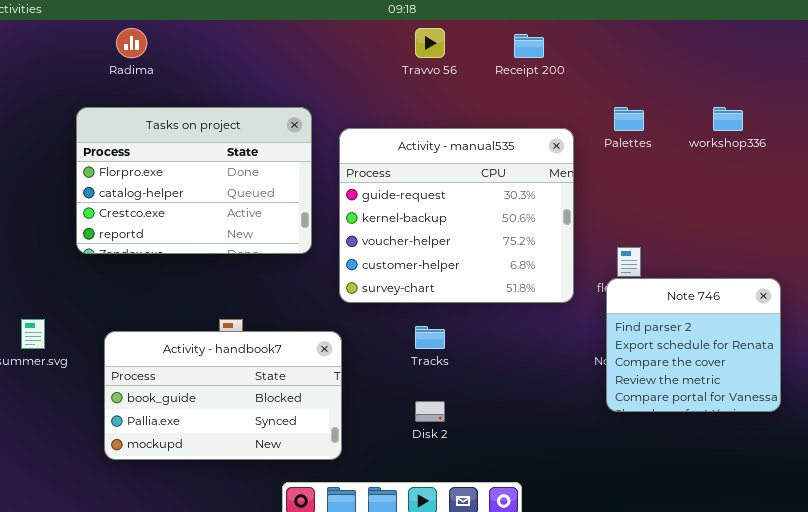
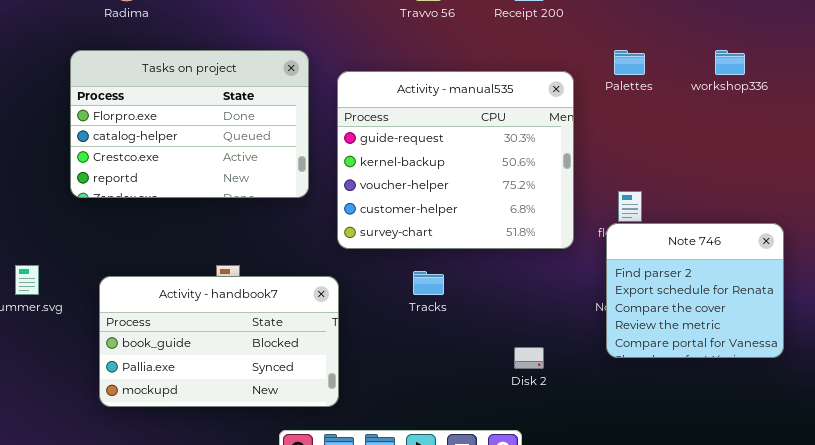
Disk 2: [415,401,445,422] -> [514,347,544,369], moved

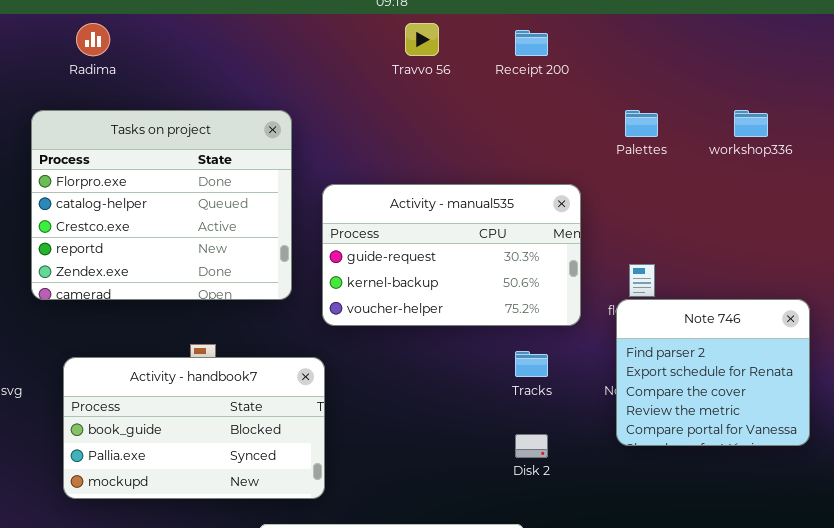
Tasks on project: [70,50,309,198] -> [31,110,292,300], resized
Activity - manual535: [337,71,574,249] -> [322,184,581,326], resized
Tracks: [413,271,444,295] -> [515,351,548,377], moved

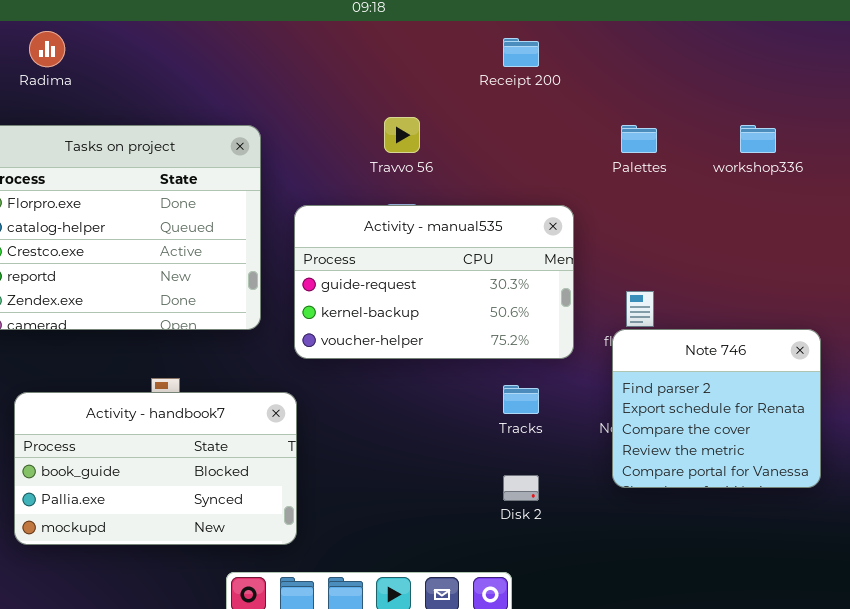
Travvo 56: [405,23,439,56] -> [384,117,420,153], moved

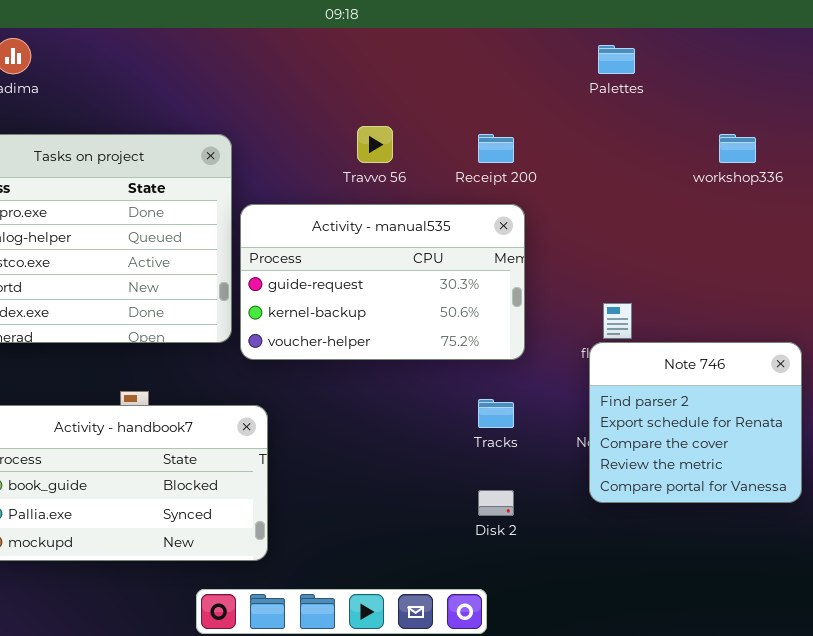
Receipt 200: [503,38,539,67] -> [478,134,514,163], moved
Palettes: [621,125,657,153] -> [598,45,635,74], moved
Activity - manual535: [294,205,574,359] -> [240,204,525,360], moved

